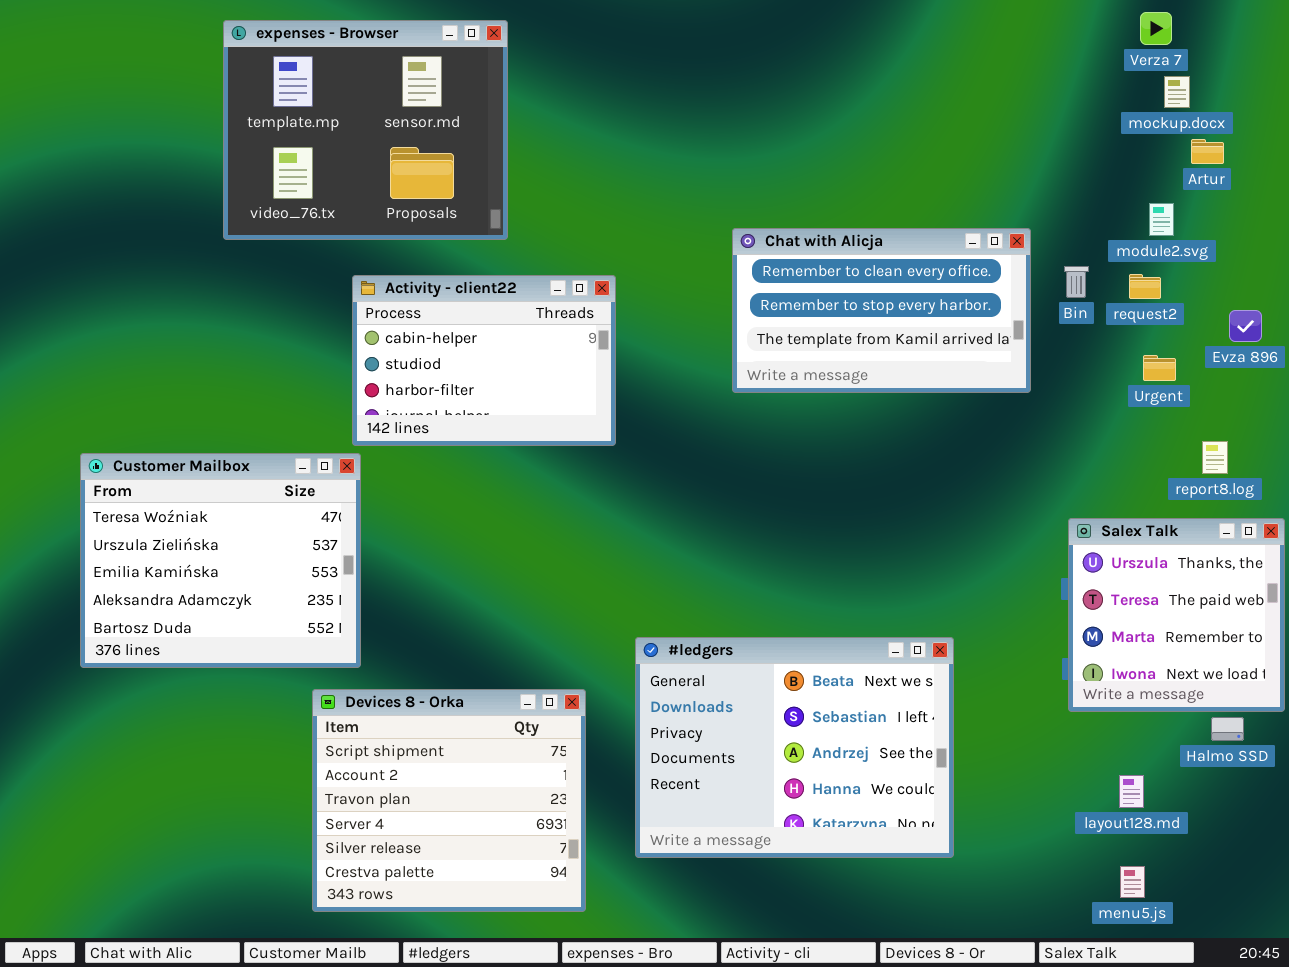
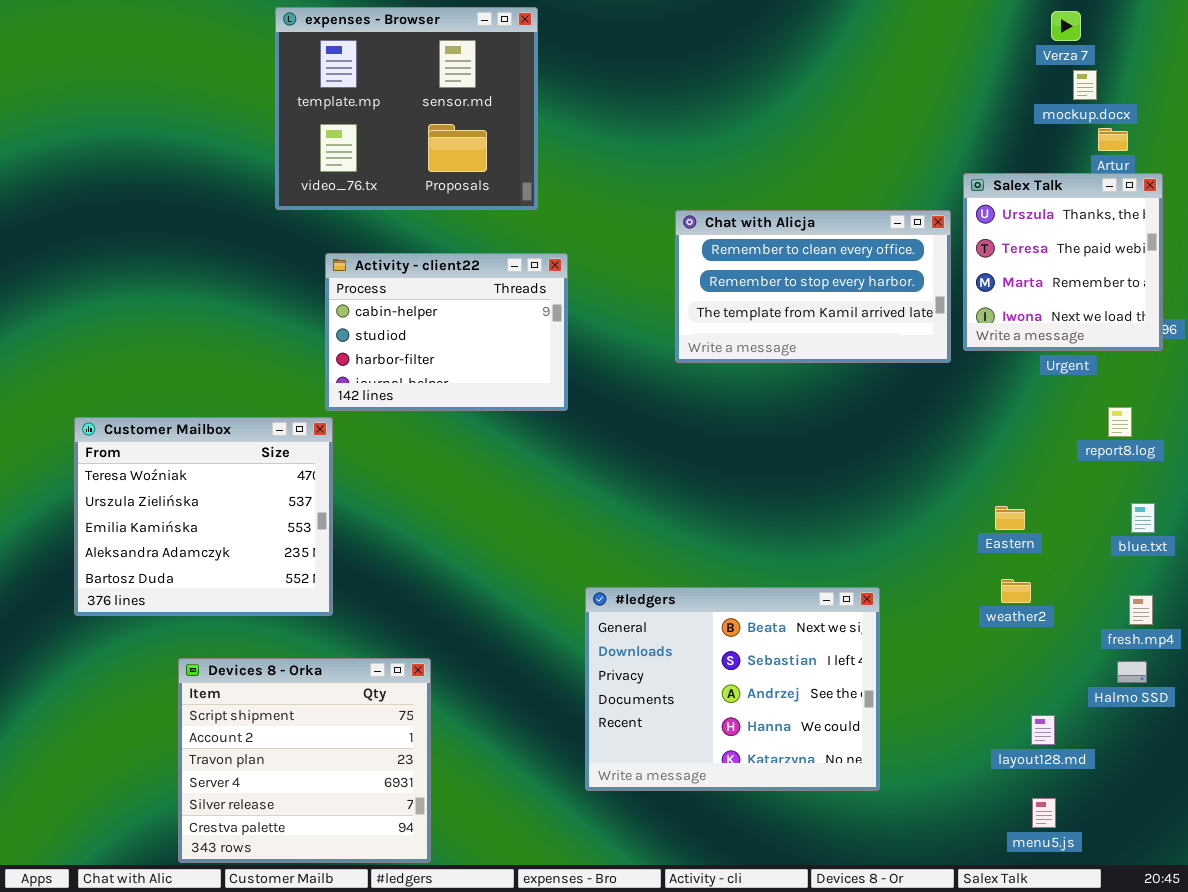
expenses - Browser: [223,20,508,240] -> [275,7,538,210], moved
Salex Talk: [1068,518,1285,712] -> [963,173,1163,351], moved
Devices 8 - Orka: [312,689,586,912] -> [178,658,431,863], moved

